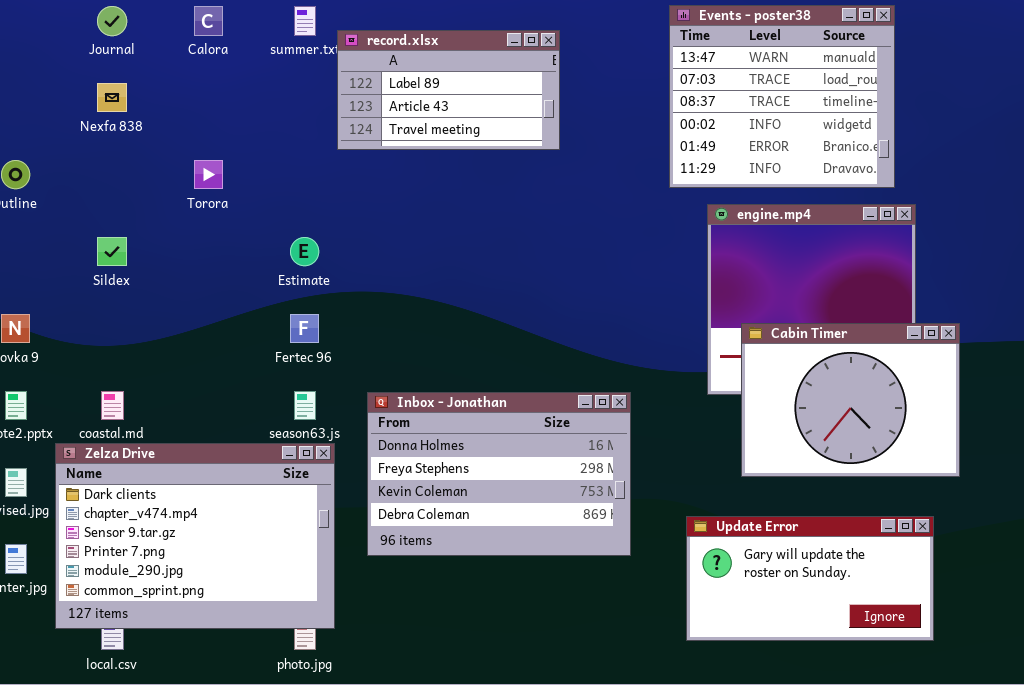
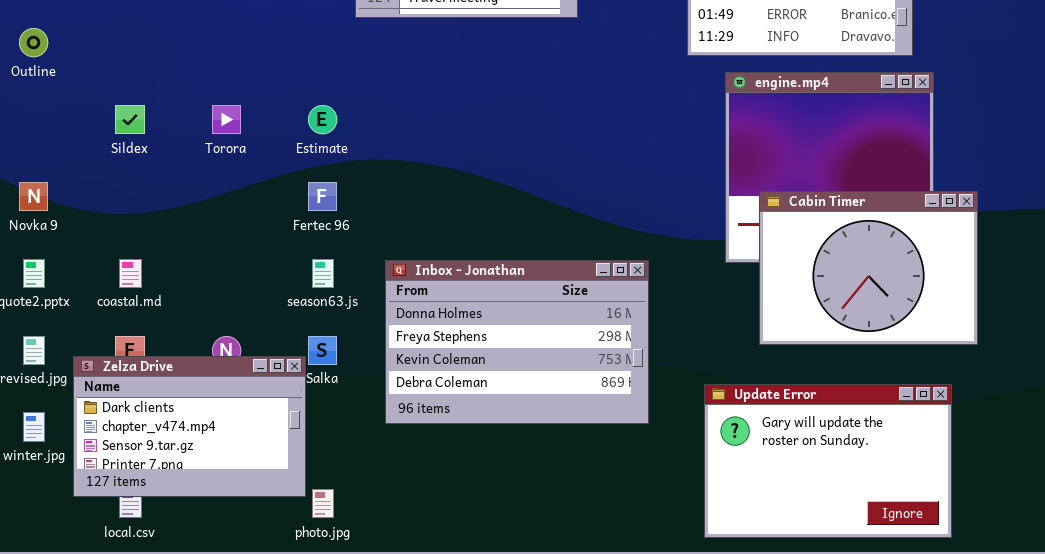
Torora: [194,160,223,189] -> [212,105,241,134], moved
Zelza Drive: [55,443,335,629] -> [73,356,306,497], resized
Update Error: [686,516,934,641] -> [704,384,952,538], resized

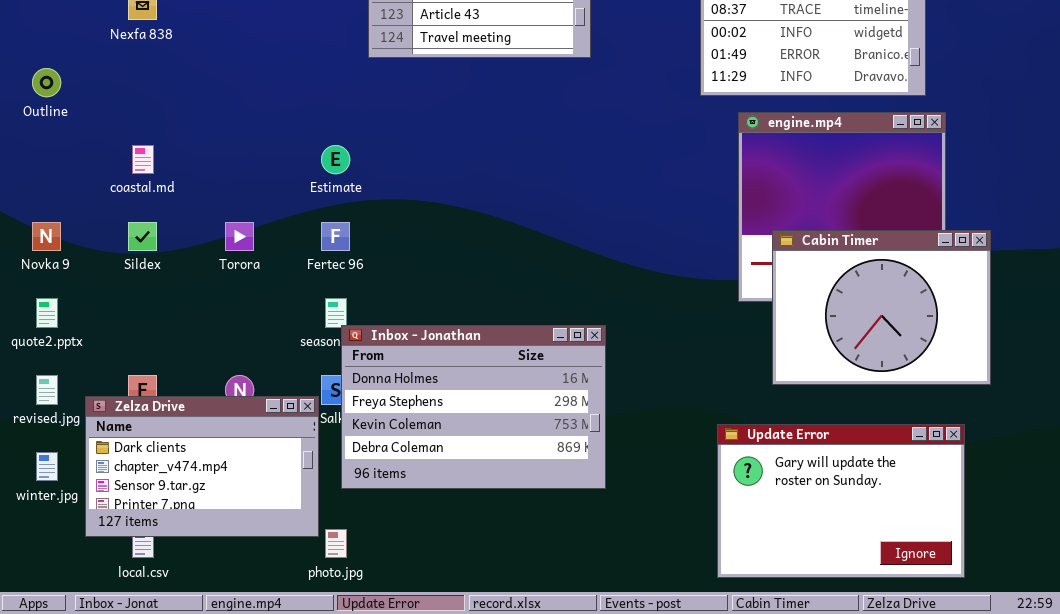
Sildex: [115,105,145,134] -> [128,222,157,251], moved
Torora: [212,105,241,134] -> [225,222,254,251], moved
coastal.md: [119,259,142,288] -> [132,145,154,174], moved
Inbox - Jonathan: [385,260,649,424] -> [341,325,606,489], moved

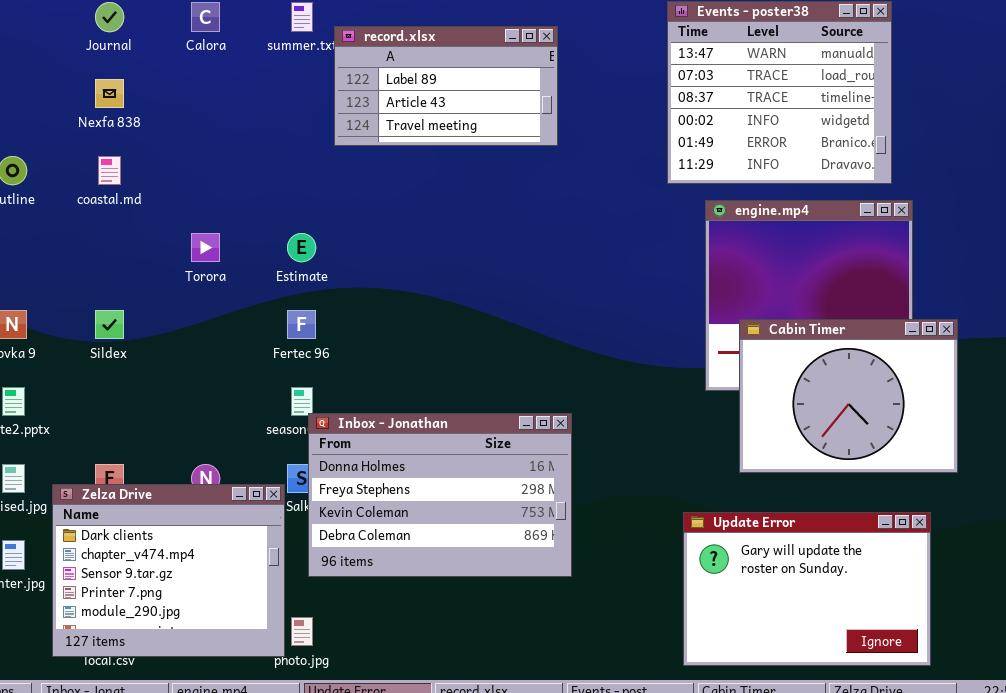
coastal.md: [132,145,154,174] -> [98,156,121,185], moved
Torora: [225,222,254,251] -> [191,233,220,262], moved
Zelza Drive: [85,396,319,537] -> [52,484,285,657], resized

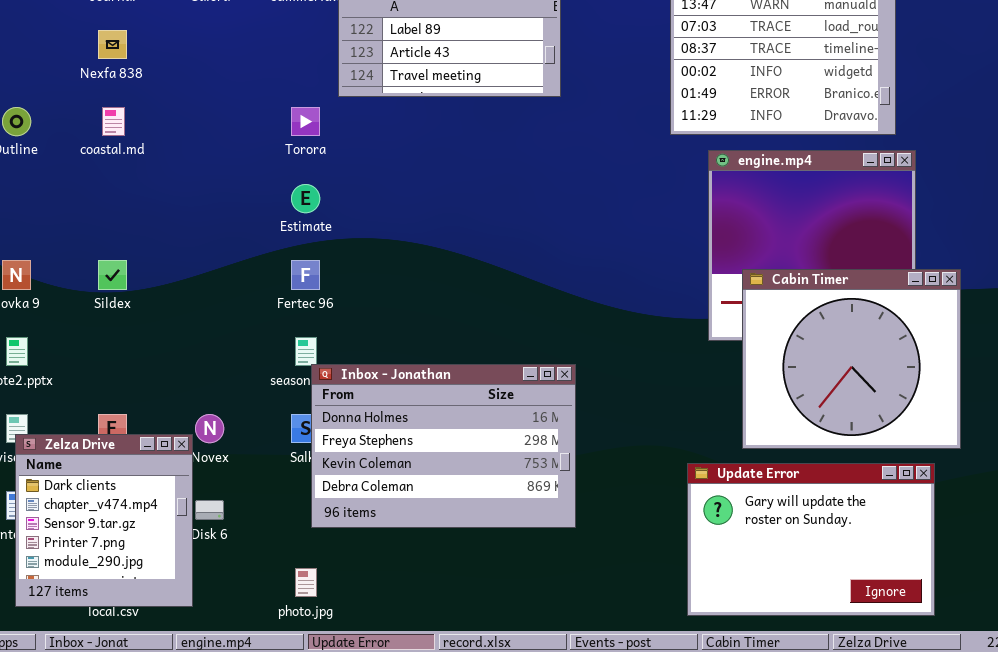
Torora: [191,233,220,262] -> [291,107,320,136], moved
Cabin Timer: [739,319,958,473] -> [742,269,961,449], resized
Zelza Drive: [52,484,285,657] -> [15,434,193,607], moved, resized

